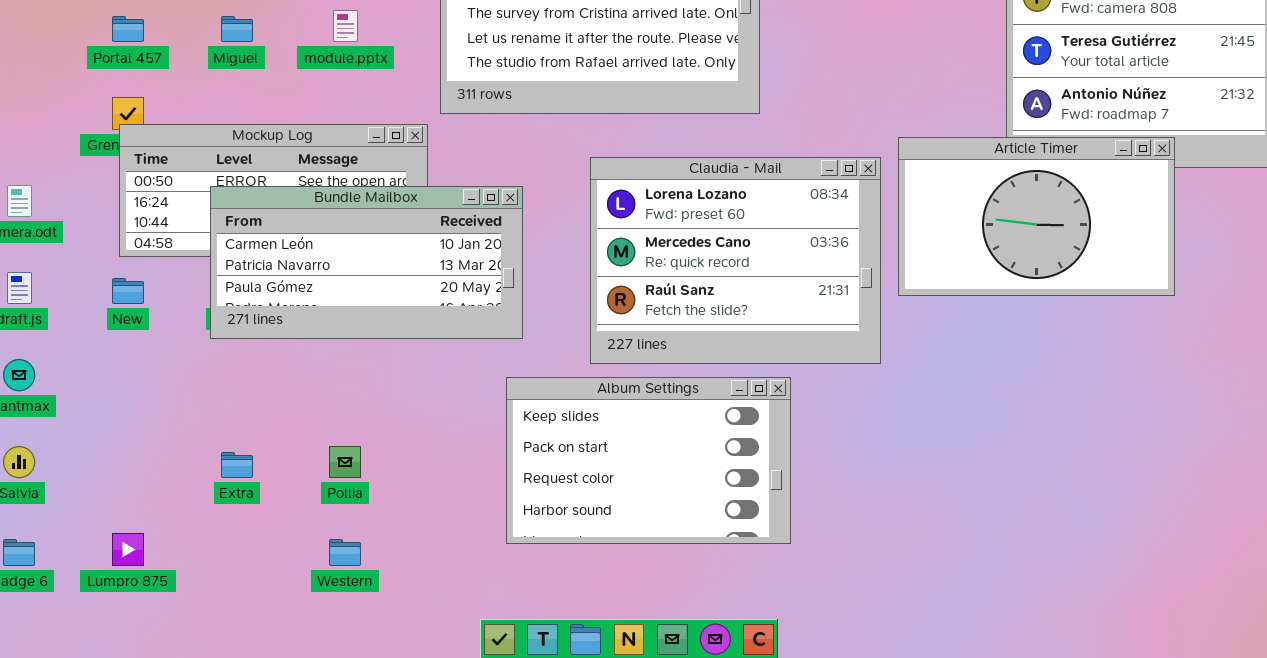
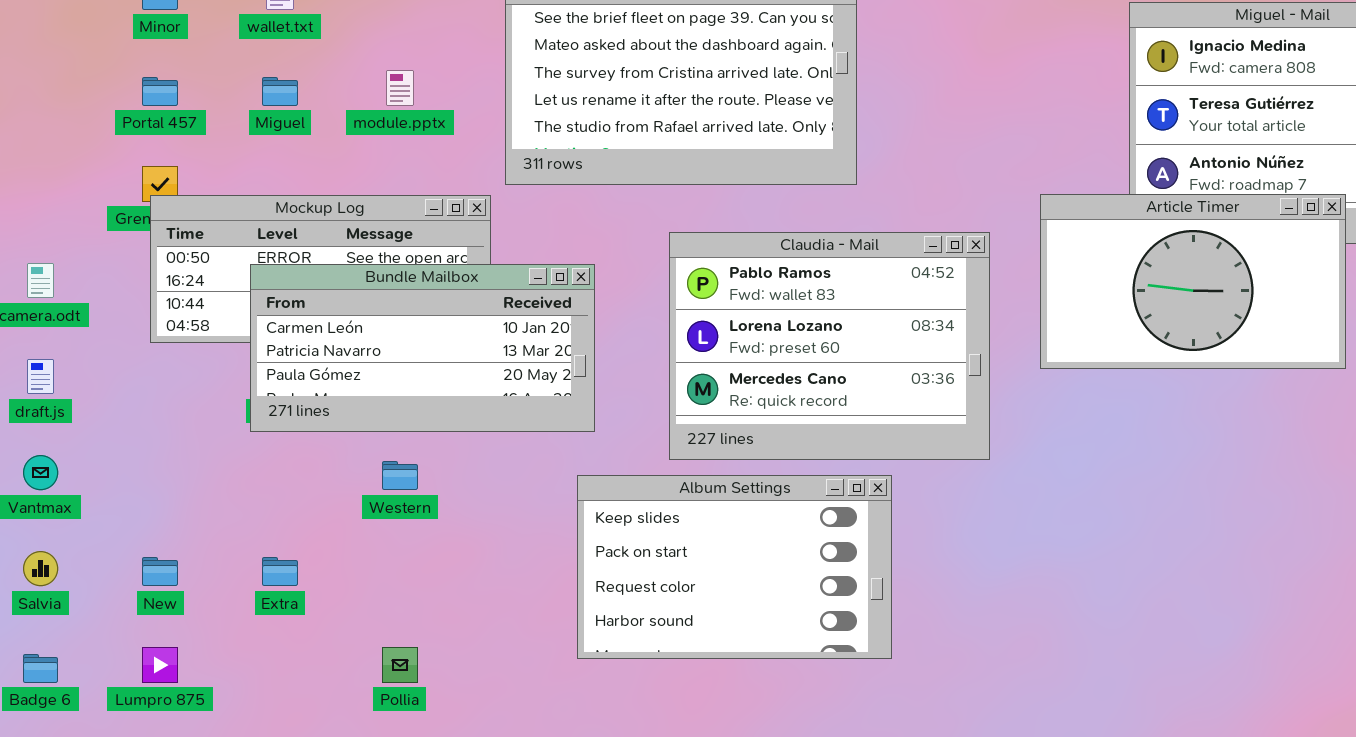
Article Timer: [898,137,1175,296] -> [1040,194,1346,369], moved
Claudia - Mail: [590,157,881,364] -> [669,232,990,460], scrolled up 1 row
New: [112,278,144,304] -> [142,557,178,586], moved
Pollia: [329,446,361,478] -> [382,647,418,683], moved
Western: [329,539,361,566] -> [382,461,418,490], moved

